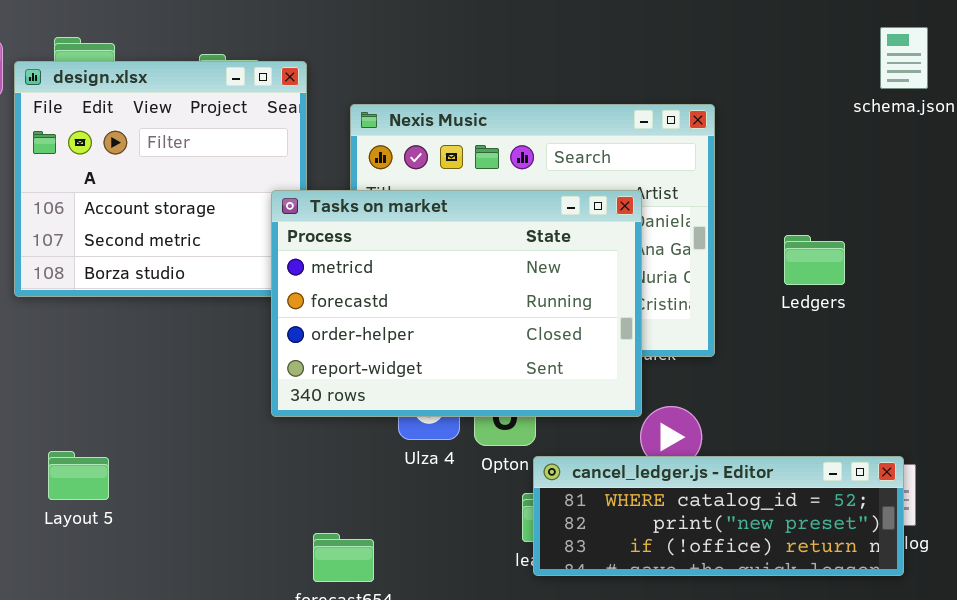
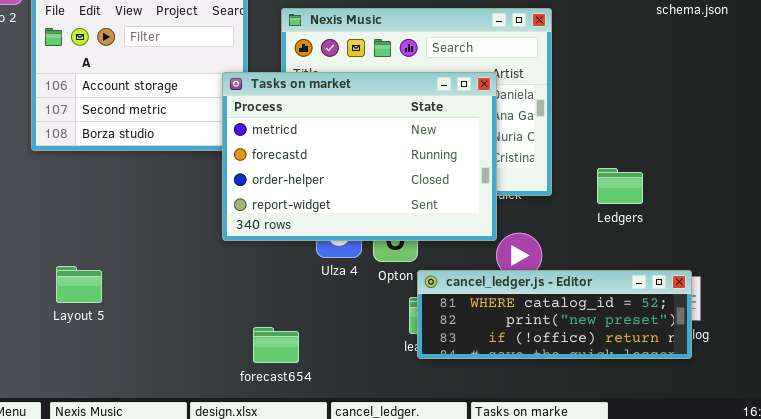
Ledgers: [784,235,845,285] -> [597,168,643,204], moved

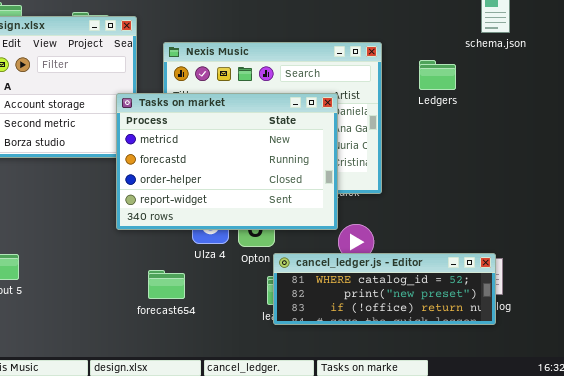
Ledgers: [597,168,643,204] -> [419,60,456,90], moved
forecast654: [253,327,299,363] -> [148,270,185,299], moved

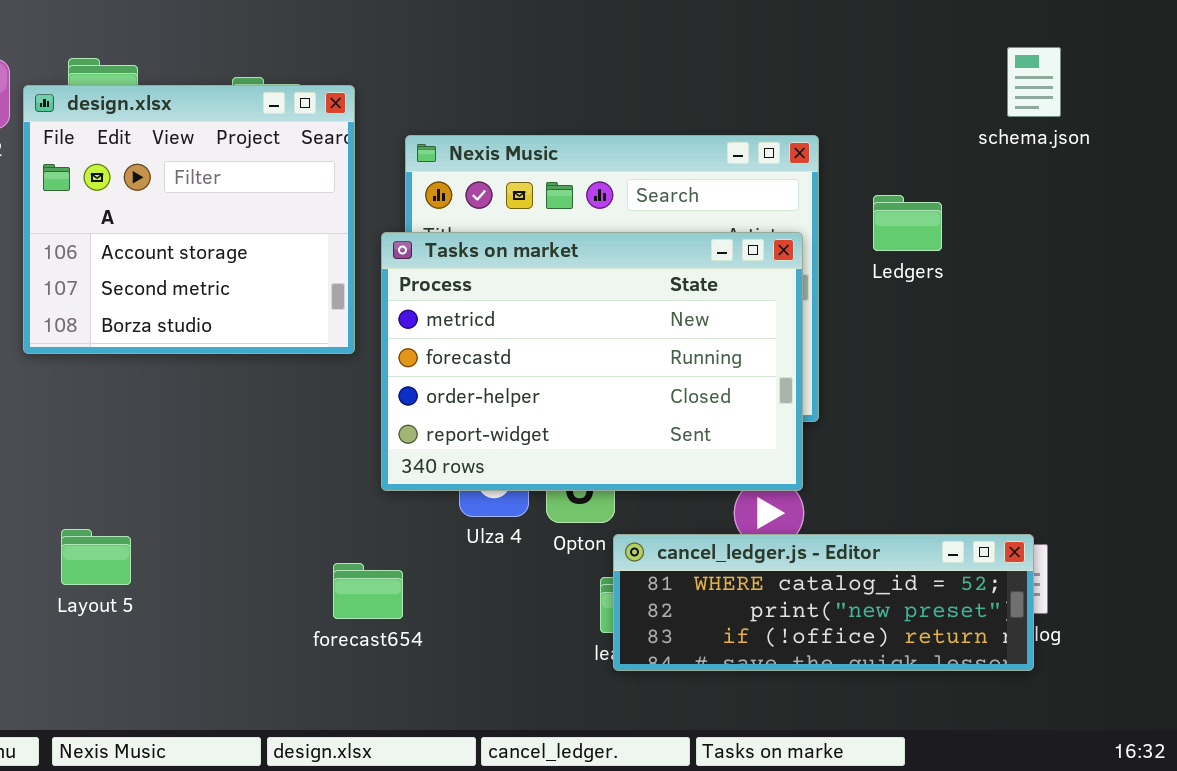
Ledgers: [419,60,456,90] -> [873,195,942,251], moved
Tasks on market: [116,93,338,230] -> [381,232,803,491], moved
forecast654: [148,270,185,299] -> [333,563,403,619], moved

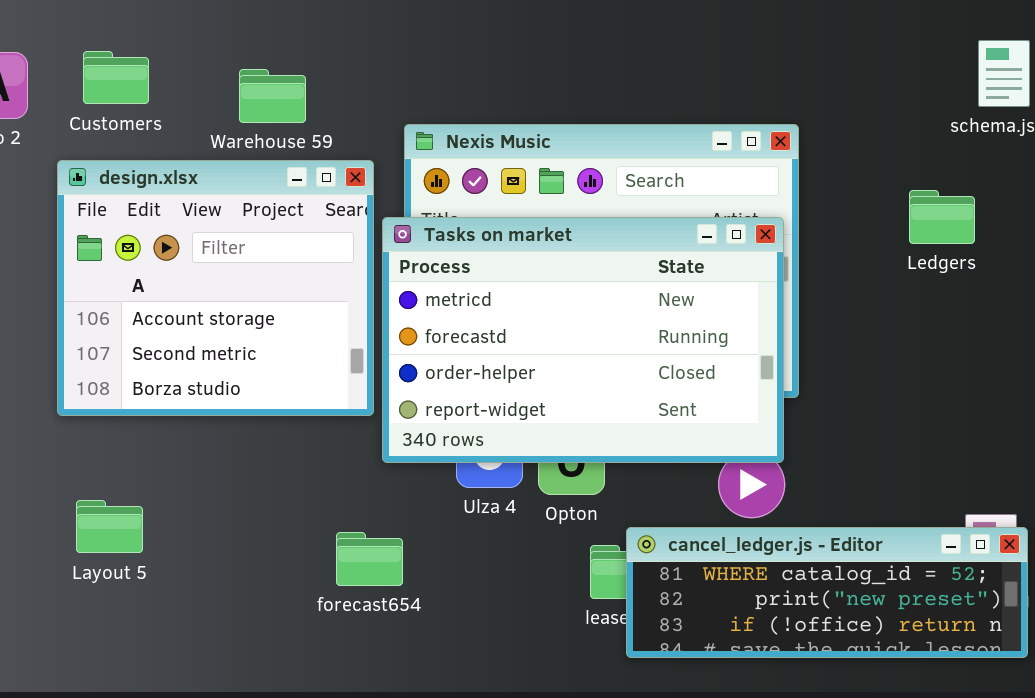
design.xlsx: [23,85,355,354] -> [57,160,374,416], moved
Ledgers: [873,195,942,251] -> [909,190,975,244], moved
cancel_ledger.js - Editor: [613,534,1034,671] -> [626,527,1028,658], moved

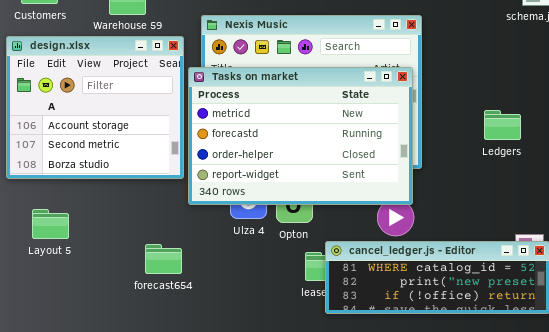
Ledgers: [909,190,975,244] -> [484,110,521,140], moved
Layout 5: [76,500,143,553] -> [32,209,69,239], moved
forecast654: [336,532,403,586] -> [145,244,182,274], moved

